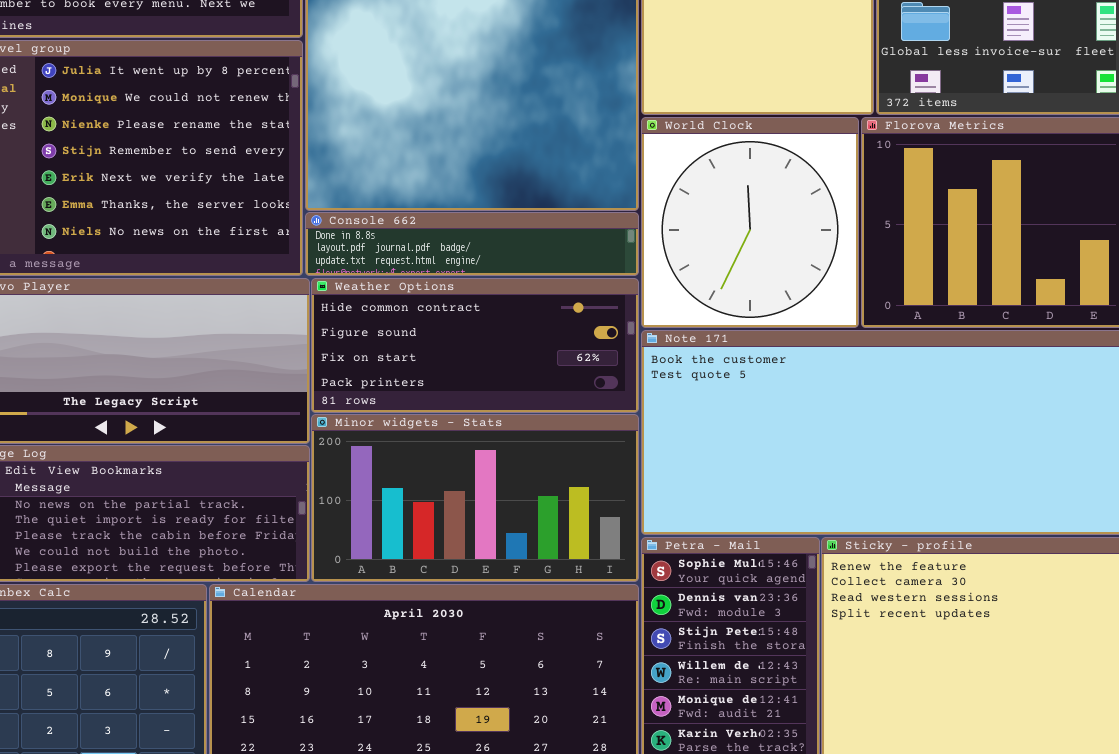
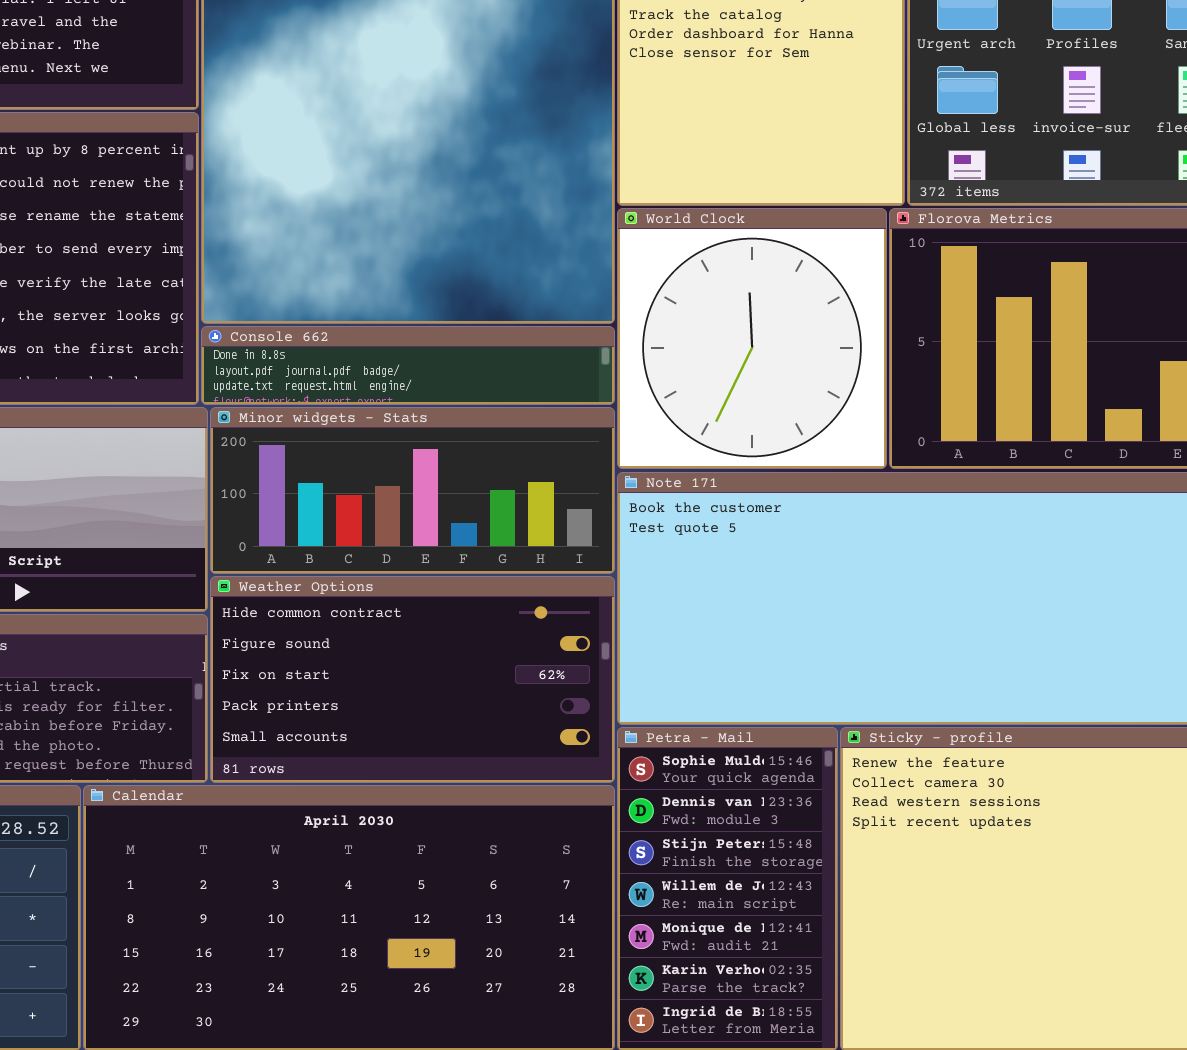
Weather Options: [311,278,639,413] -> [210,576,615,783], moved, resized
Minor widgets - Stats: [311,414,639,582] -> [210,407,615,574], moved, resized

